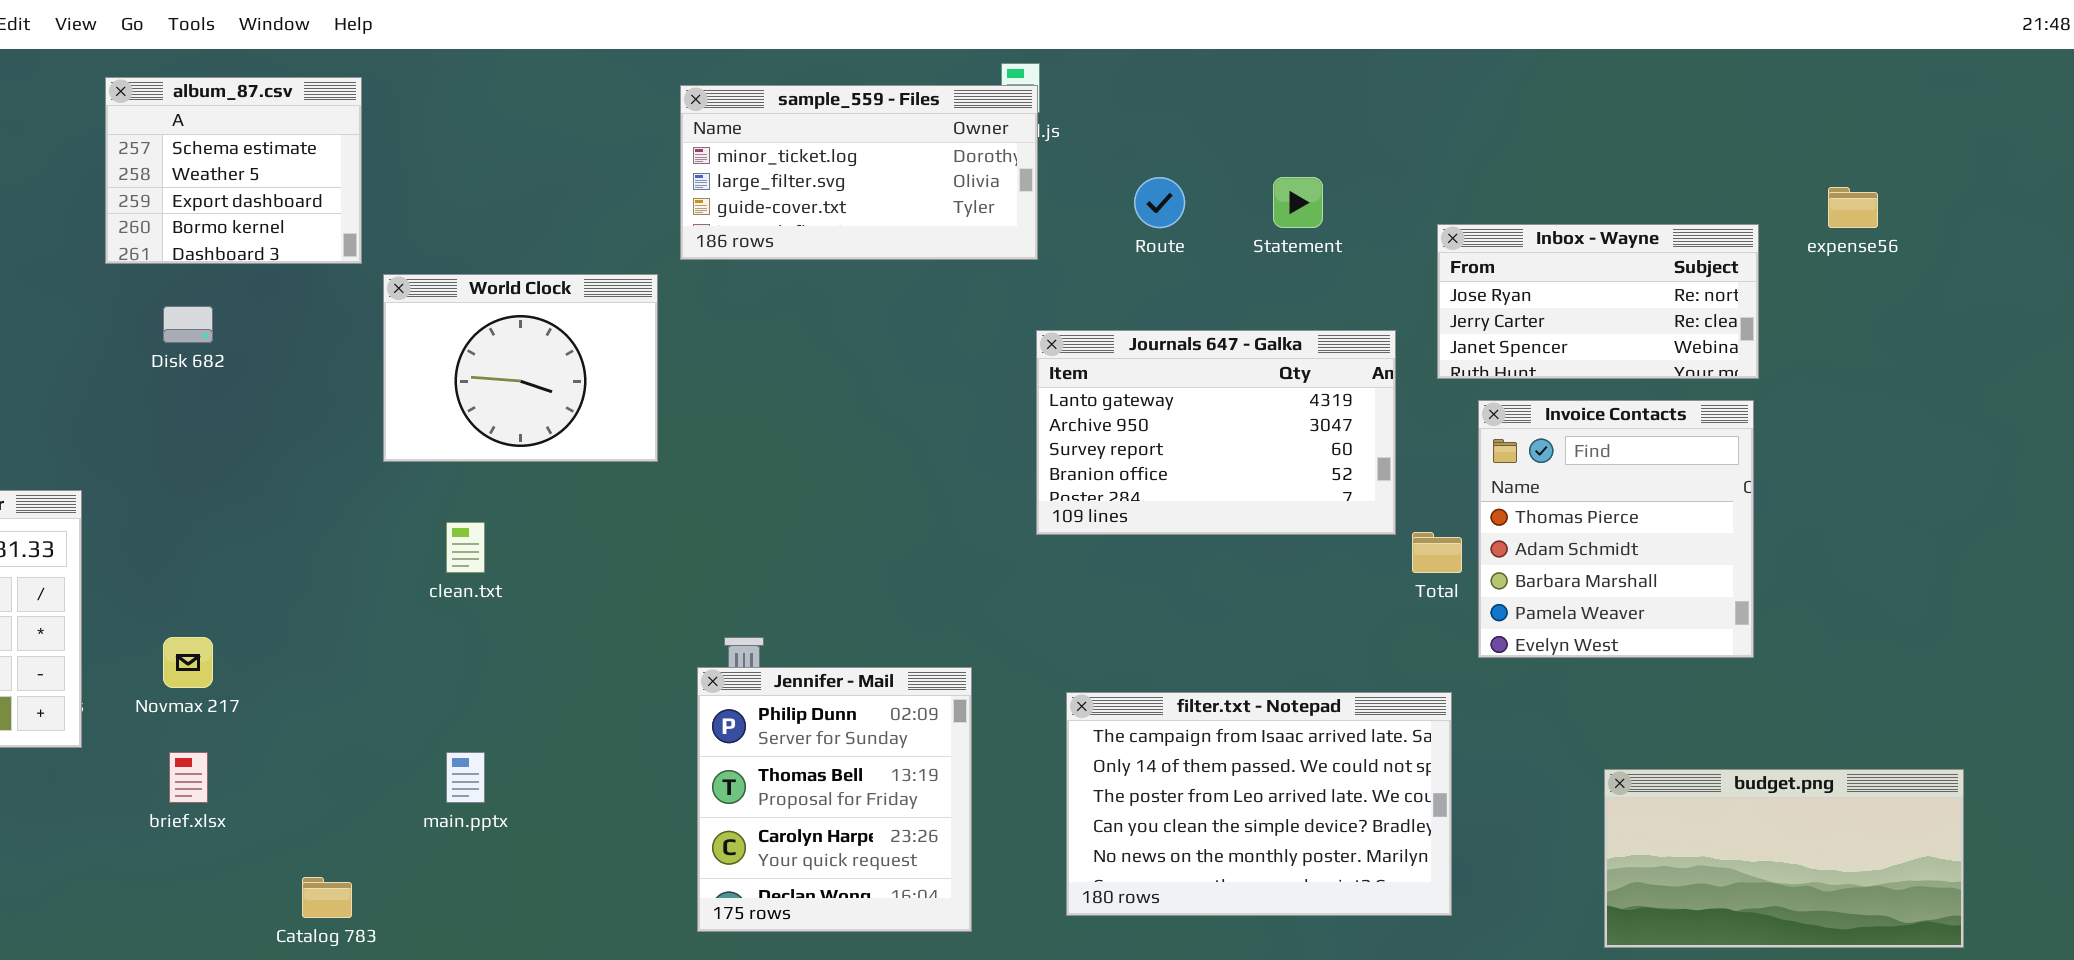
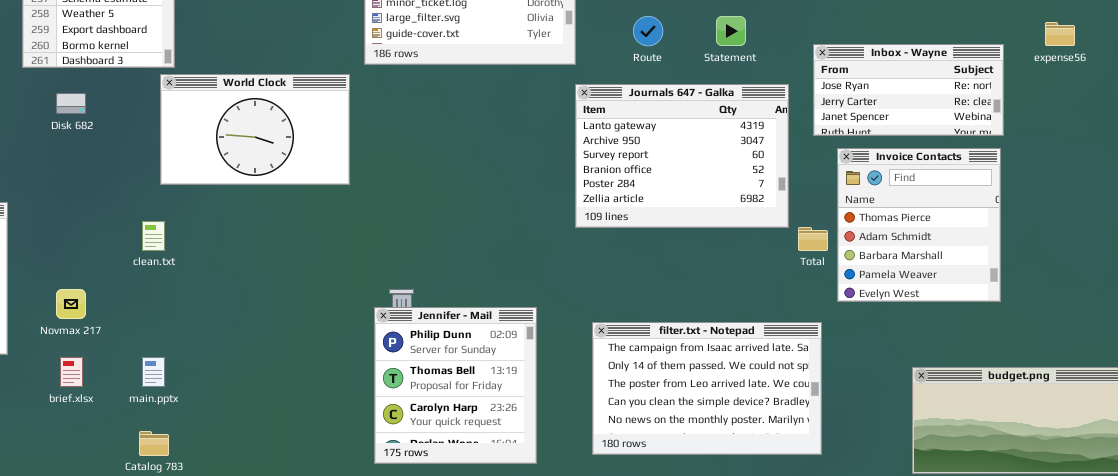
World Clock: [383,274,658,462] -> [160,74,350,185], resized
Journals 647 - Galka: [1036,330,1396,535] -> [575,84,789,228], resized
clean.txt: [446,522,485,573] -> [142,221,165,251], moved
main.pptx: [446,752,485,803] -> [142,357,165,387], moved

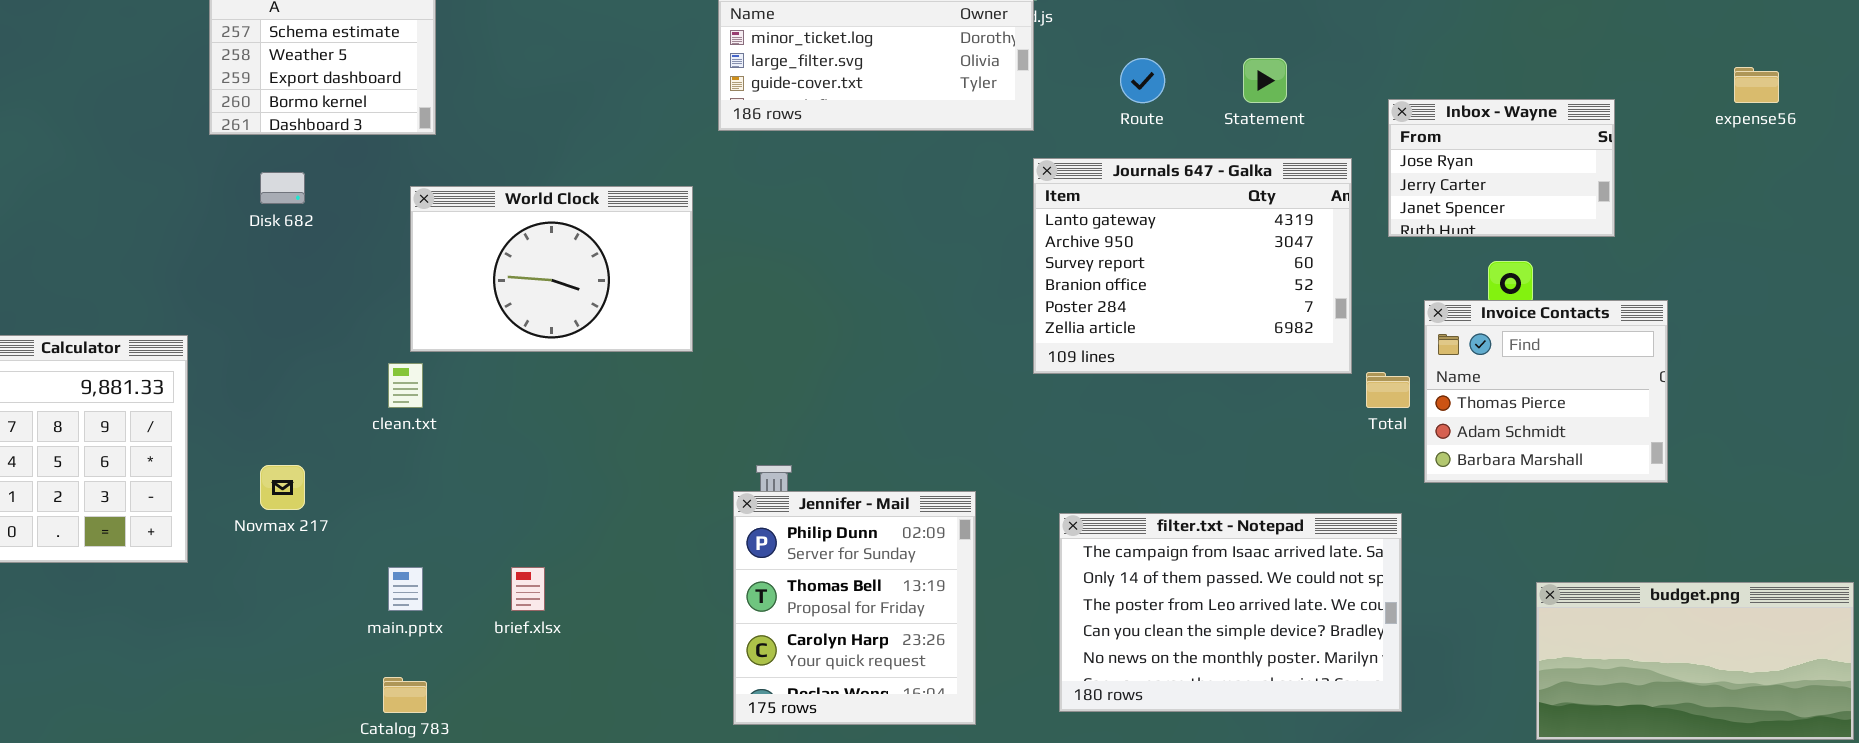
Inbox - Wayne: [813,44,1004,136] -> [1388,99,1615,237], resized
World Clock: [160,74,350,185] -> [410,186,693,352], moved
Invoice Contacts: [837,148,1001,302] -> [1424,300,1668,483], resized
brief.xlsx: [60,357,83,387] -> [511,567,545,611], moved

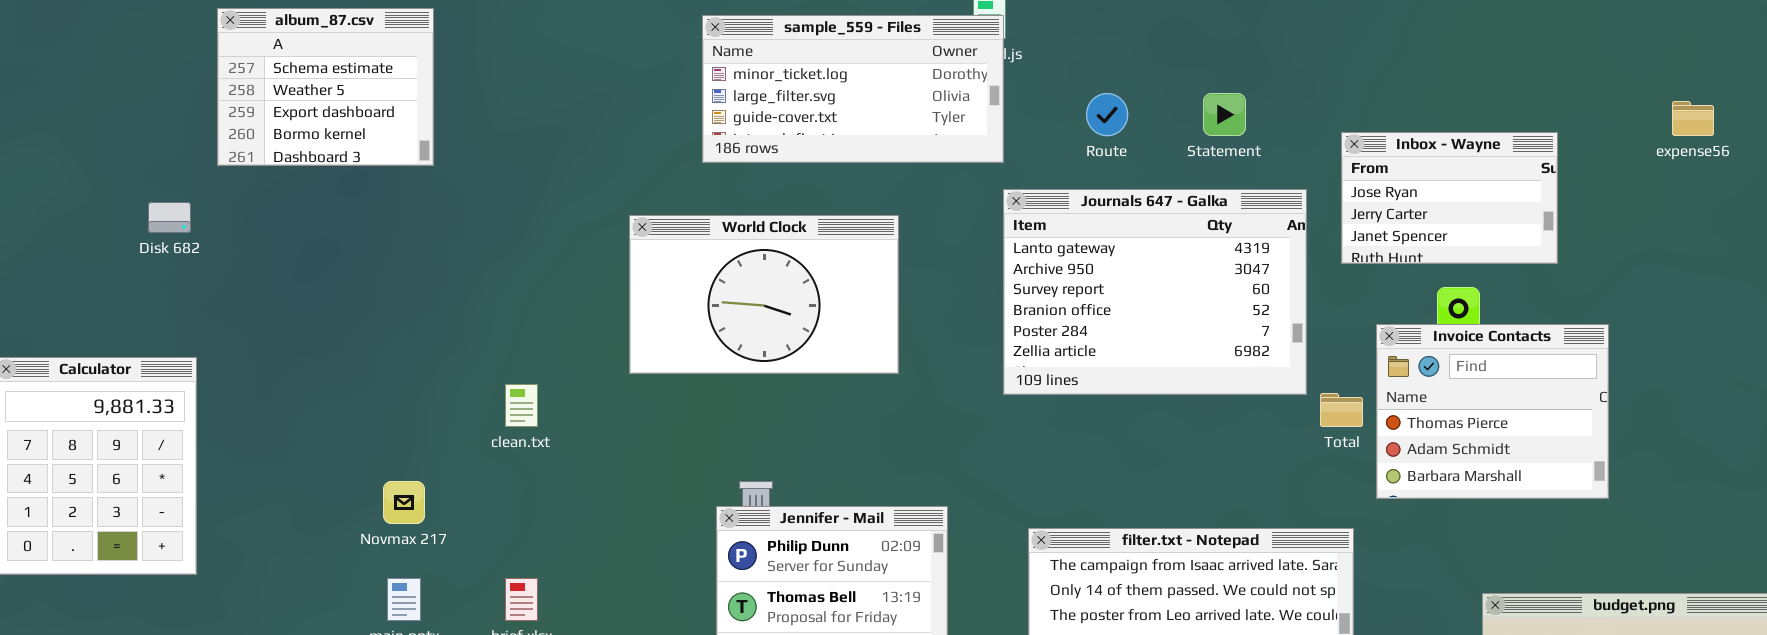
Disk 682: [260,172,305,204] -> [148,202,191,233], moved
World Clock: [410,186,693,352] -> [629,215,899,374], moved
clean.txt: [388,363,423,408] -> [505,384,538,427], moved
Novmax 217: [260,465,305,510] -> [383,481,425,524], moved

